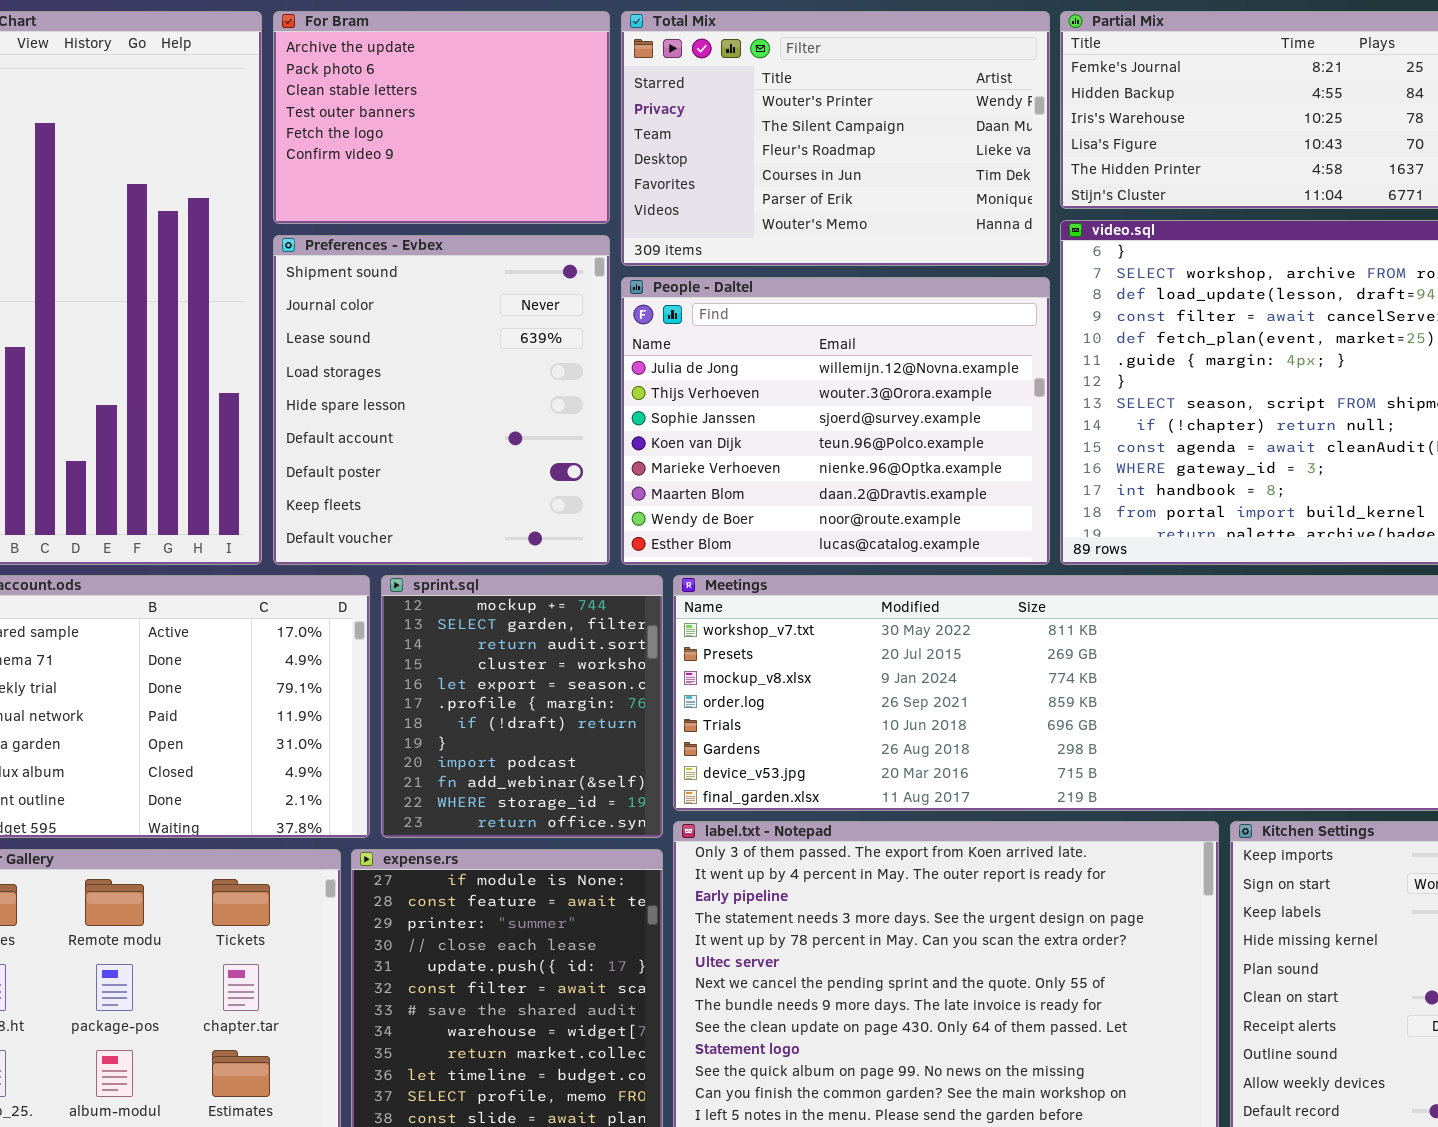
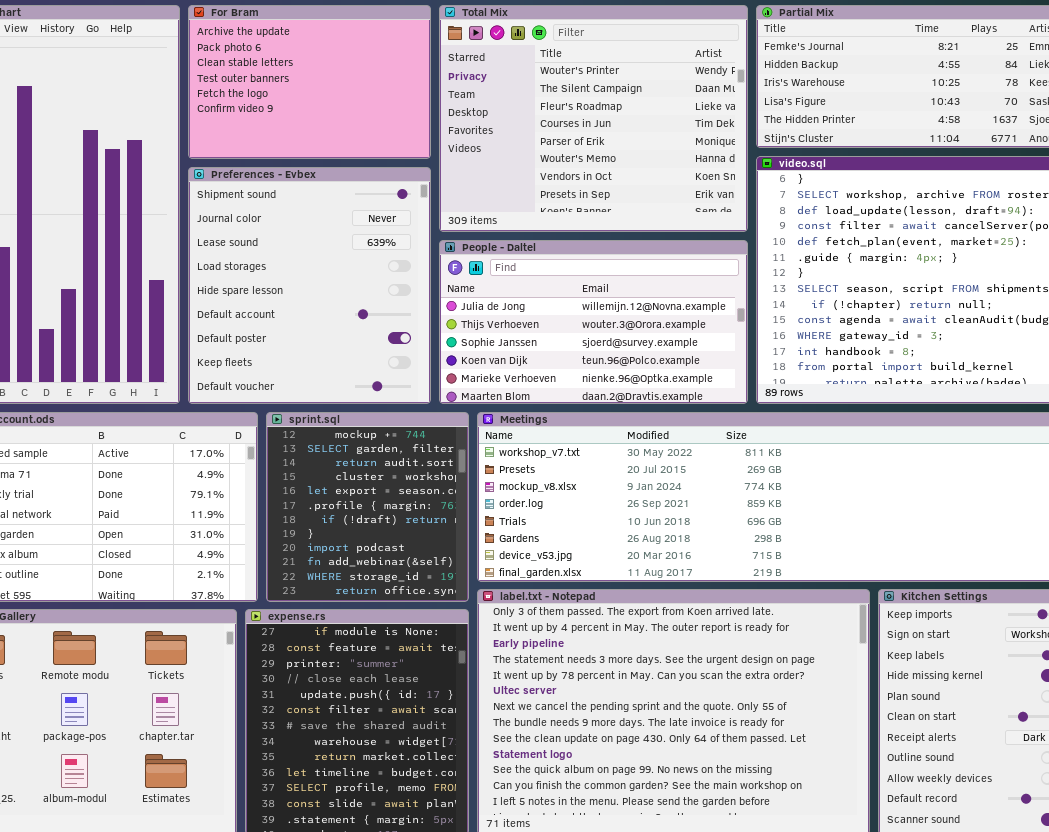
Total Mix: [621,11,1050,266] -> [439,5,748,232], resized
People - Daltel: [621,277,1050,565] -> [439,240,748,404], resized

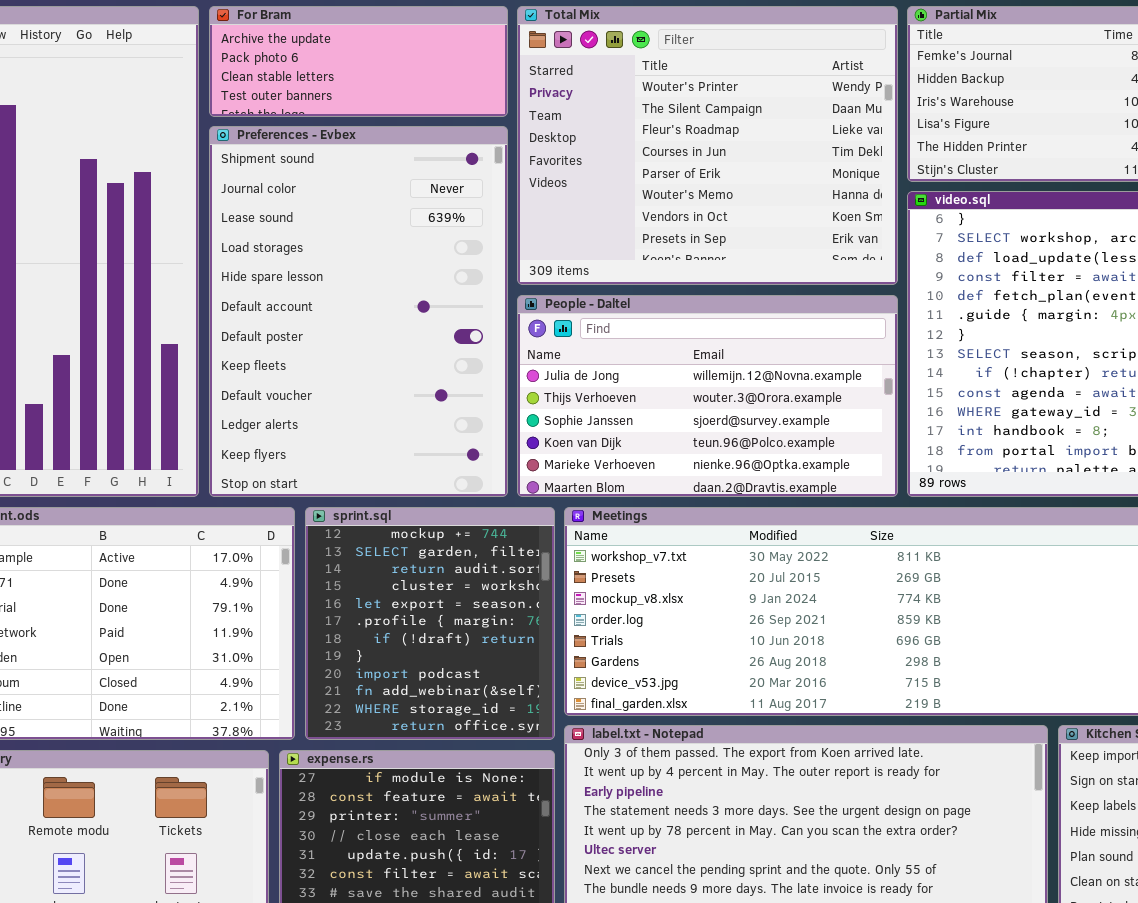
For Bram: [188,5,431,159] -> [209,6,508,117], resized
Preferences - Evbex: [188,167,431,404] -> [209,126,508,497], resized

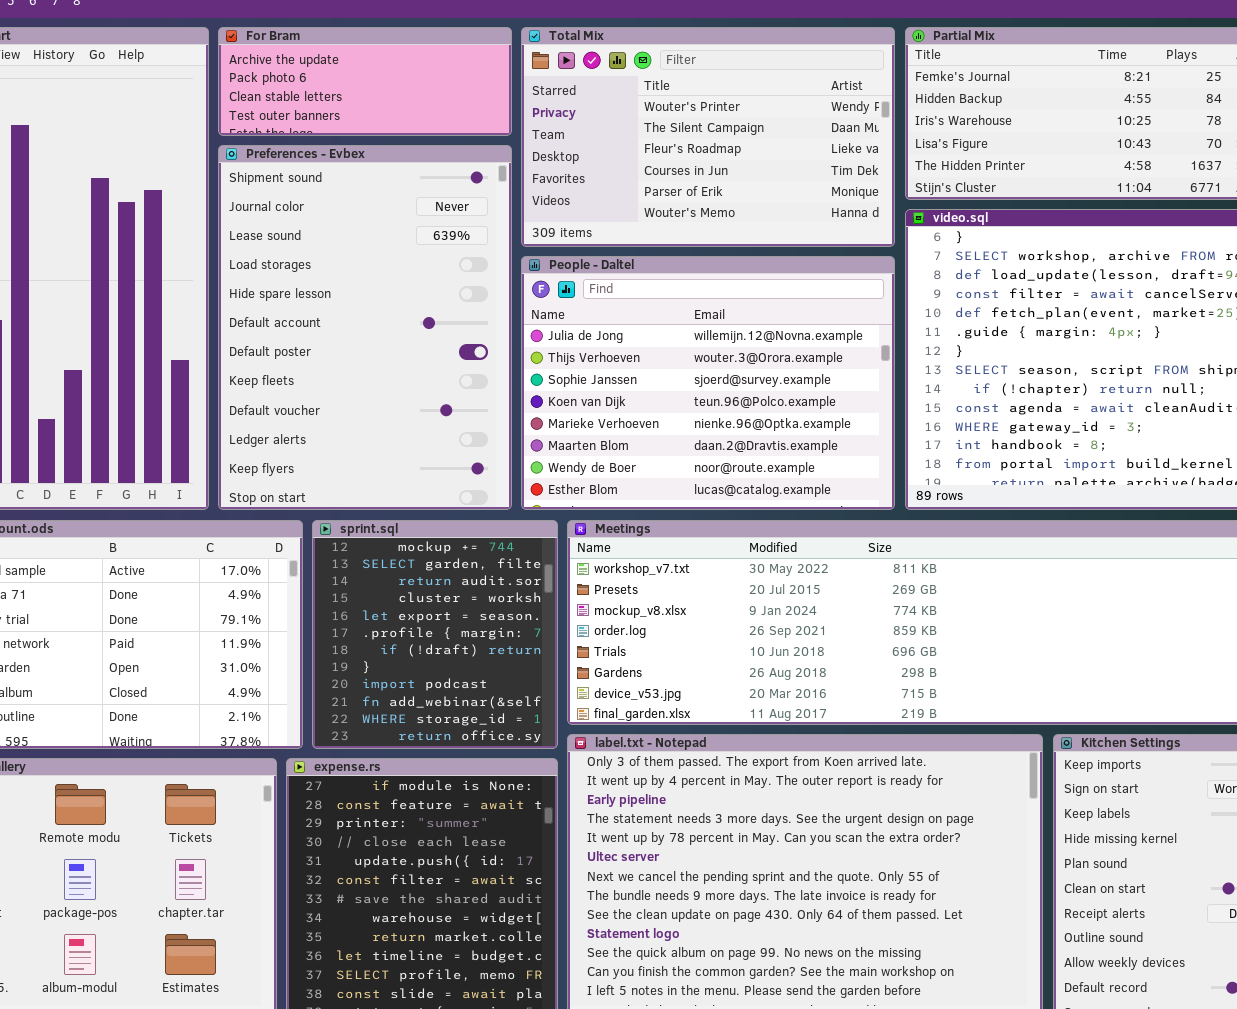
Total Mix: [517,6,898,285] -> [521,27,895,247], resized
People - Daltel: [517,295,898,497] -> [521,256,895,510], resized

